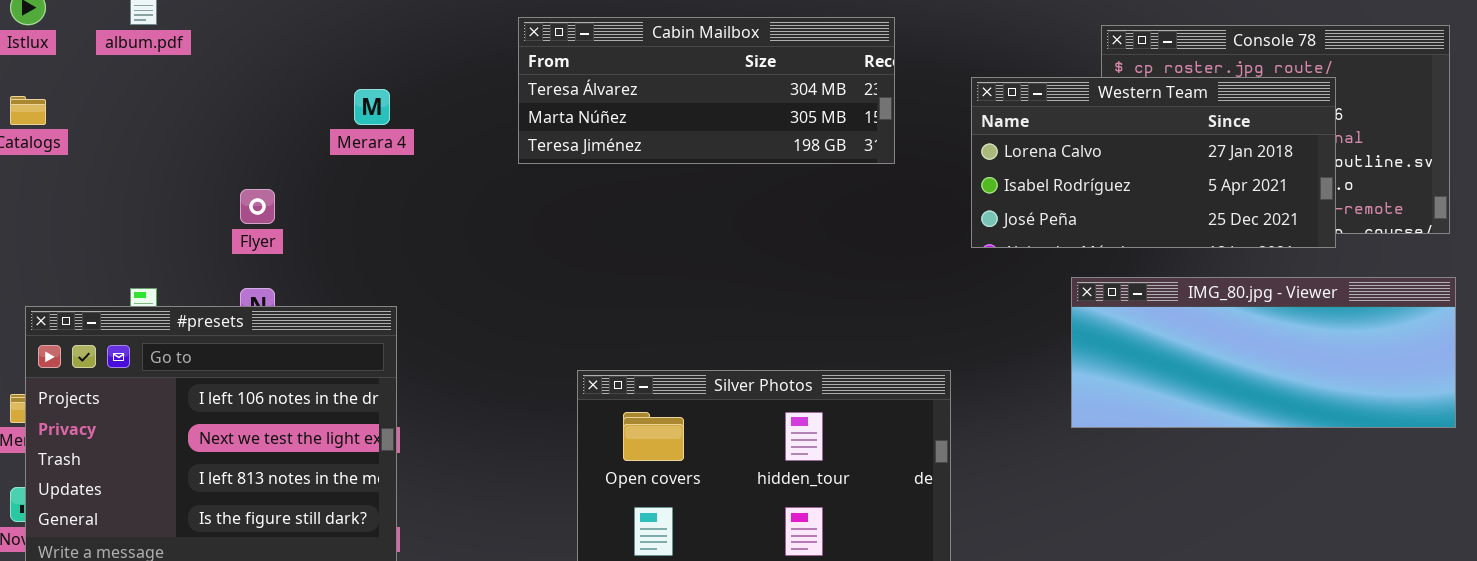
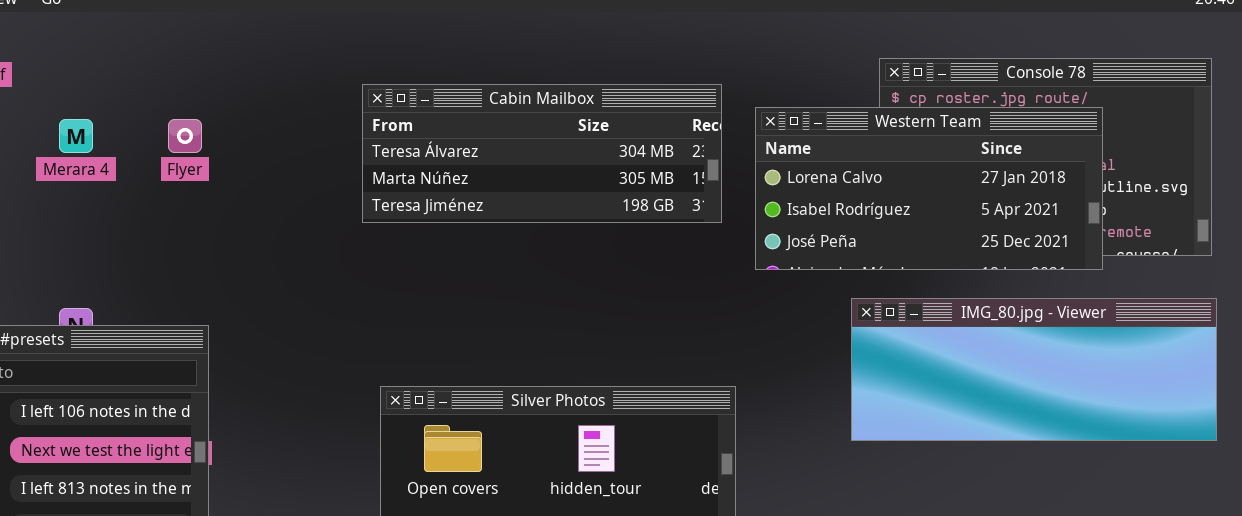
Cabin Mailbox: [518,17,895,164] -> [362,84,722,223], moved
Merara 4: [354,89,390,125] -> [59,119,93,153], moved
Flyer: [240,189,275,224] -> [168,119,202,153], moved

